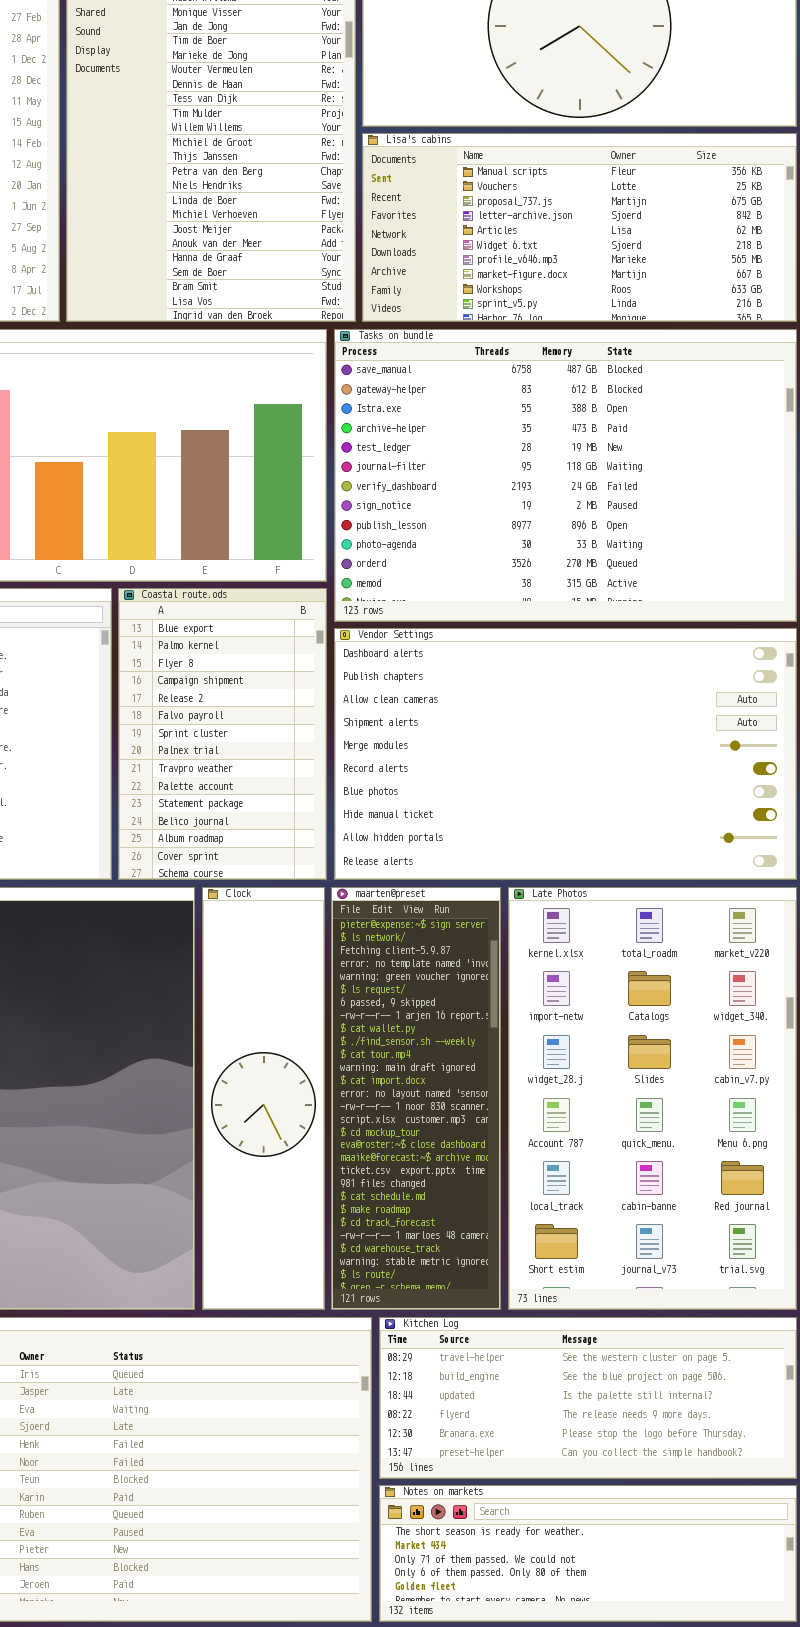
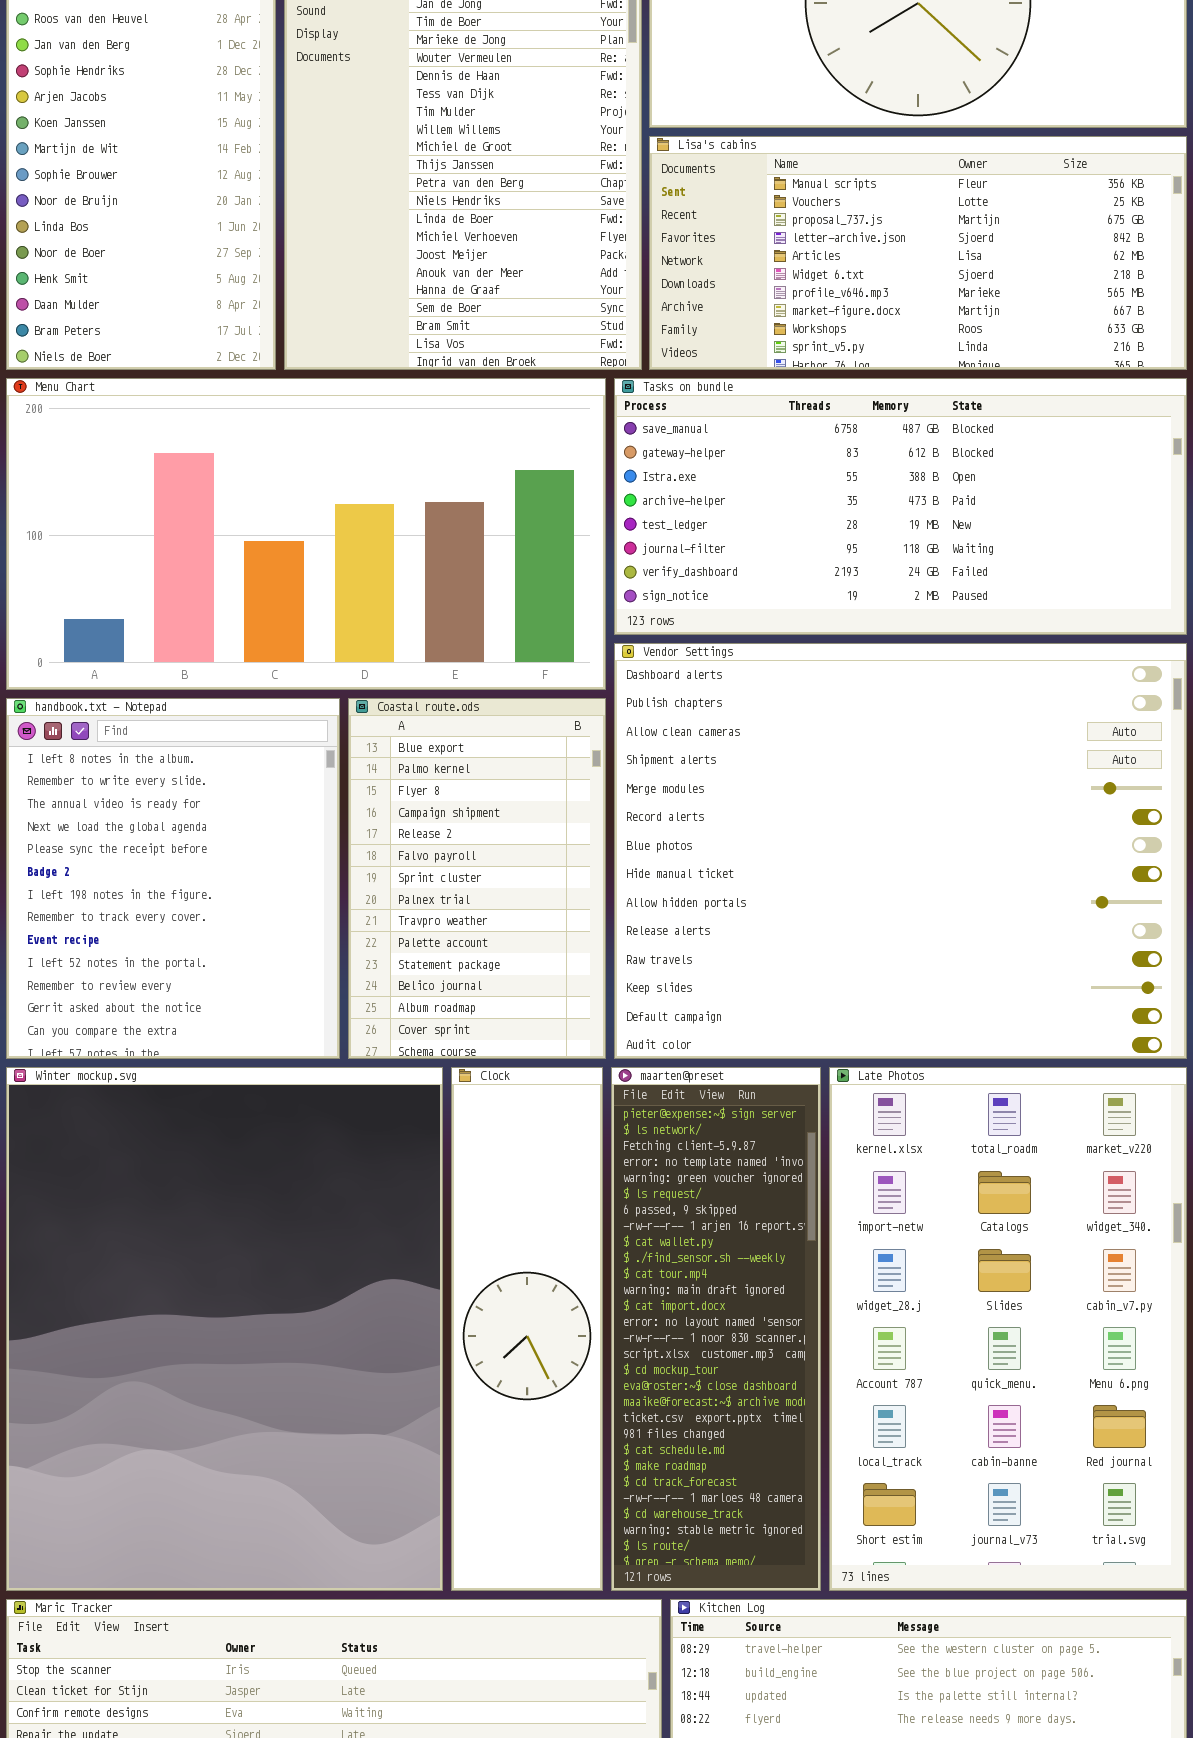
Tasks on bundle: [334,329,797,622] -> [614,378,1187,635], resized
Vendor Settings: [334,628,797,880] -> [614,643,1187,1059], resized

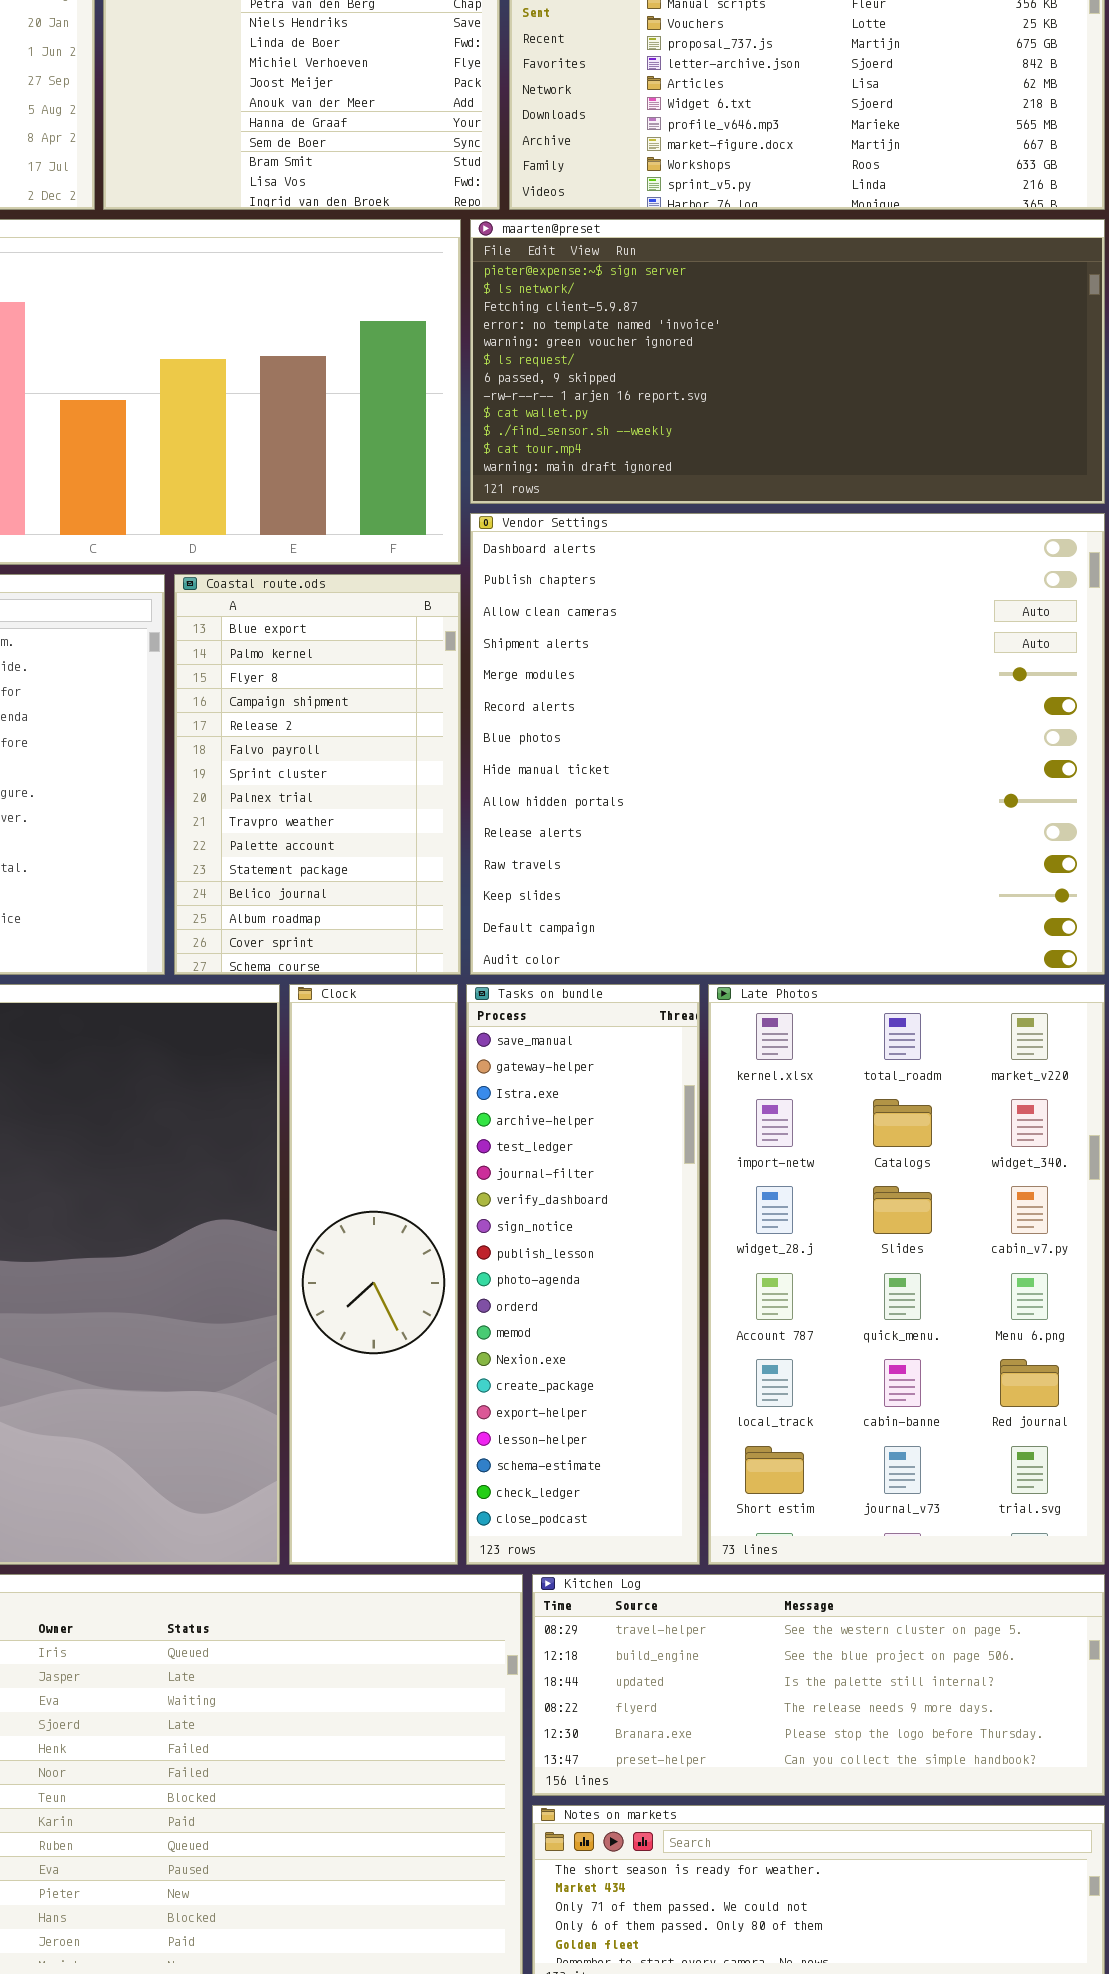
Tasks on bundle: [614,378,1187,635] -> [466,984,700,1565], moved, resized
maarten@preset: [611,1067,821,1591] -> [470,219,1105,504], moved, resized

